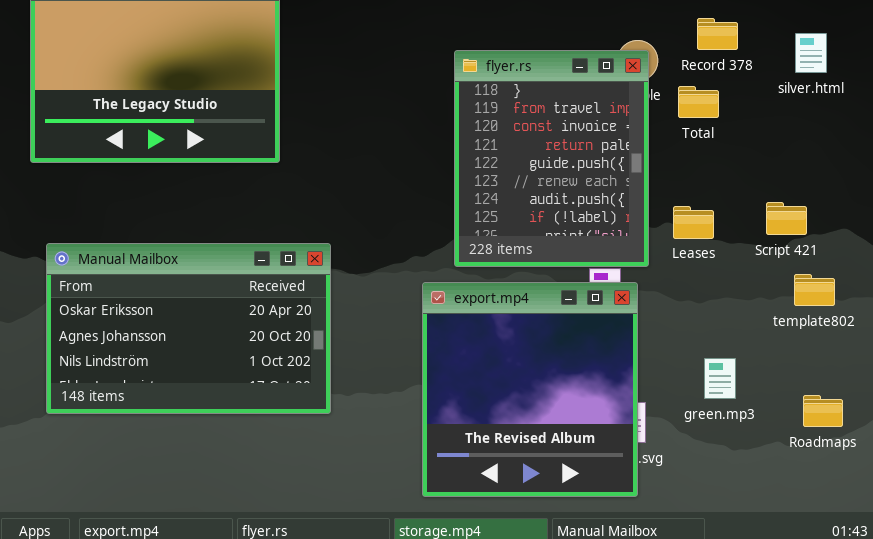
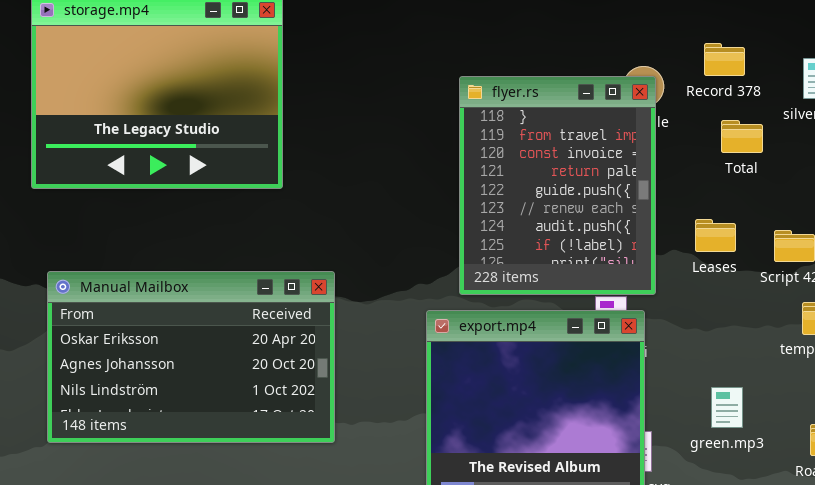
Total: [678,86,719,118] -> [721,120,763,153], moved
Leases: [673,206,714,239] -> [695,219,736,252], moved

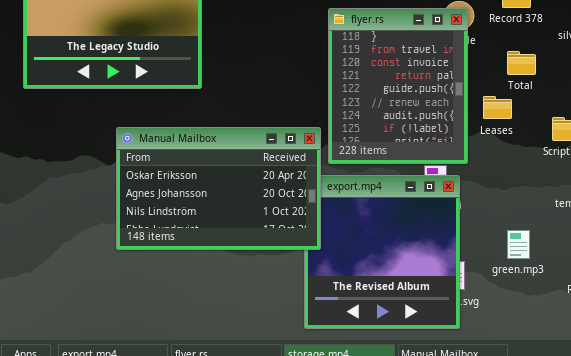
Total: [721,120,763,153] -> [507,51,536,75], moved
Leases: [695,219,736,252] -> [483,96,512,119], moved
Manual Mailbox: [47,271,335,443] -> [116,127,321,250], moved

